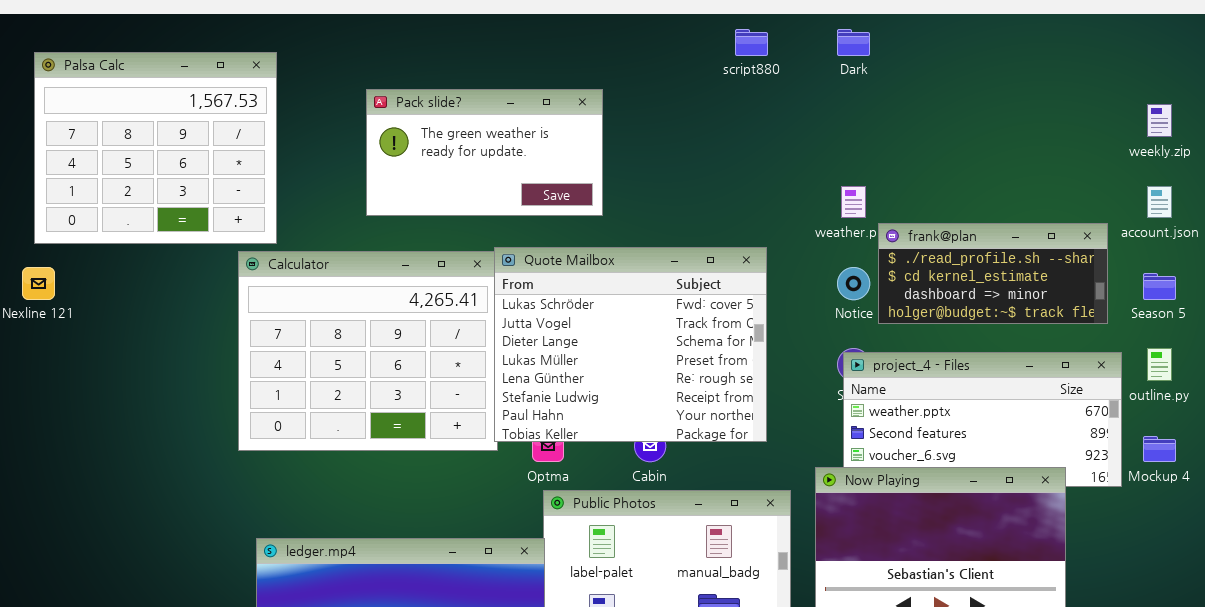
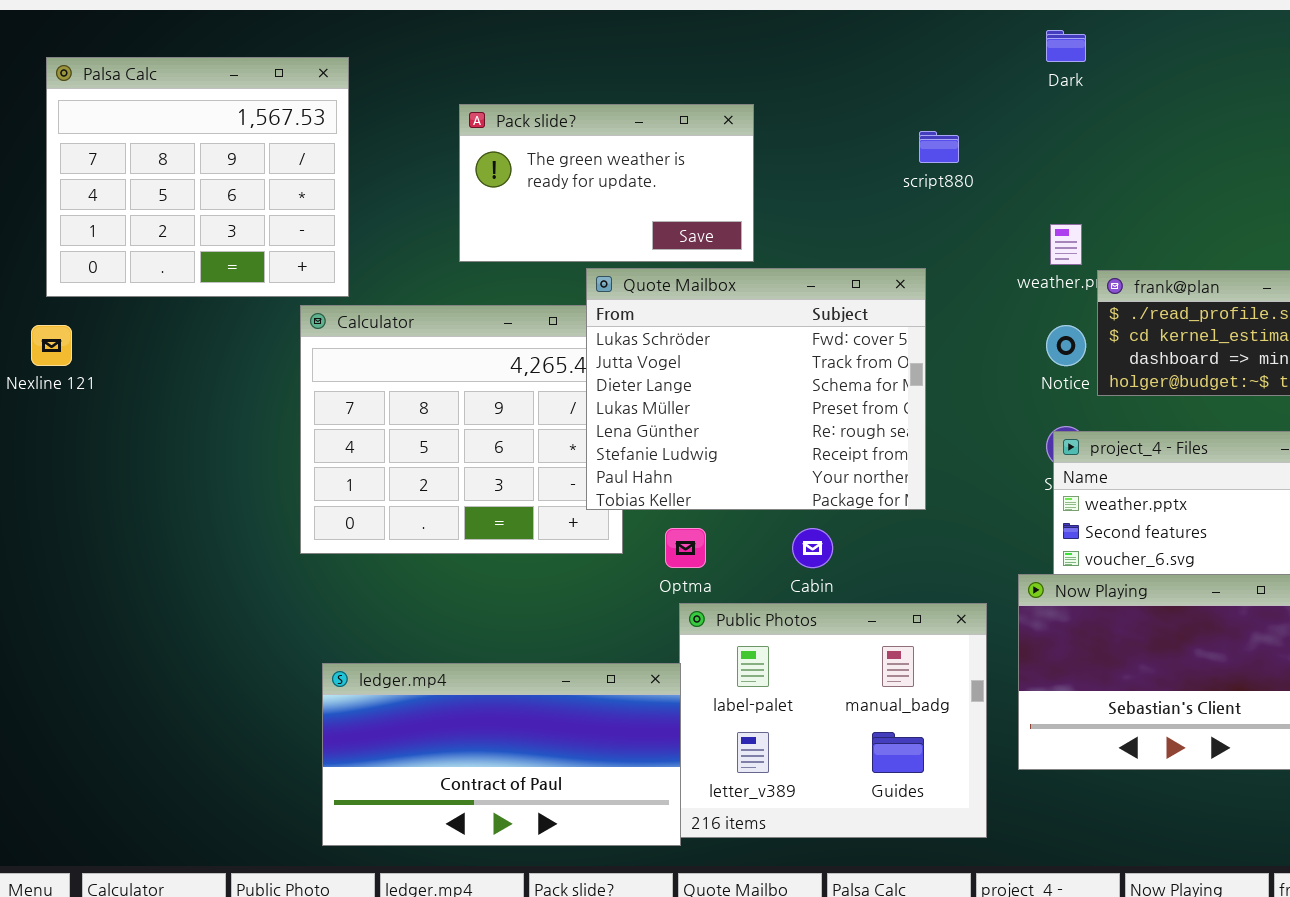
script880: [735,29,768,56] -> [919,131,959,163], moved
Quote Mailbox: [494,247,767,442] -> [586,268,926,510], moved

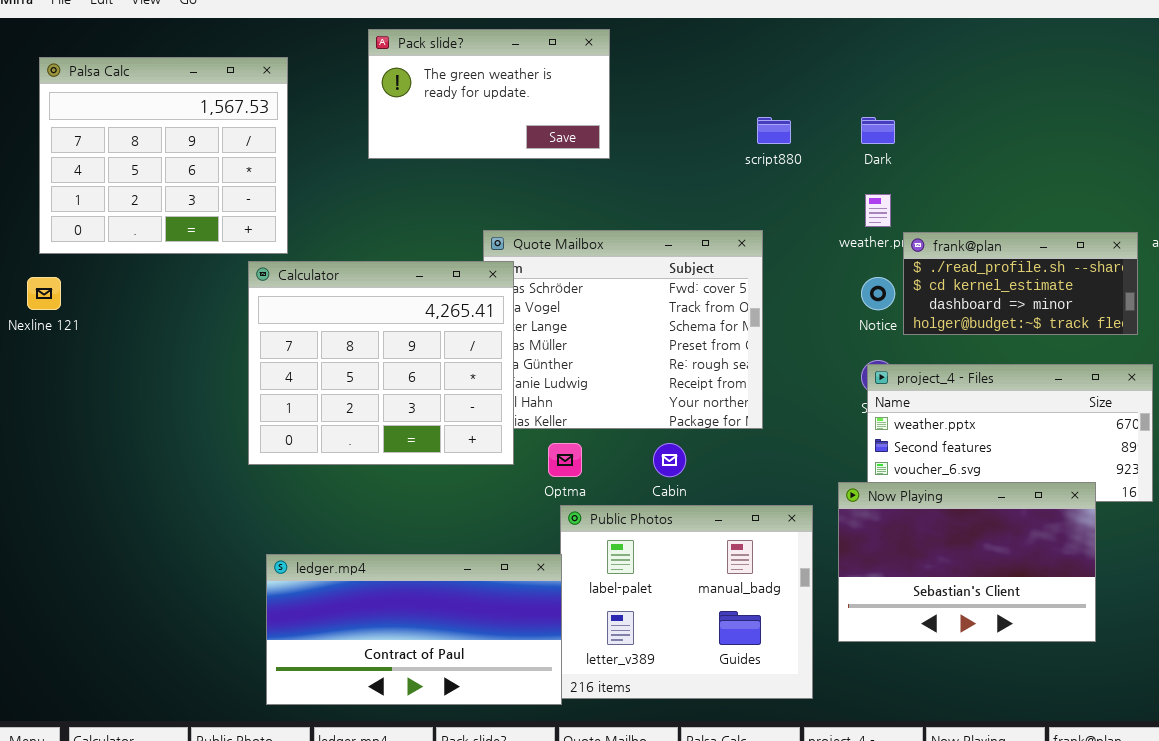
Dark: [1046,30,1086,62] -> [861,117,895,144], moved
Pack slide?: [459,104,754,262] -> [368,29,610,159], moved
Calculator: [300,305,623,554] -> [248,261,514,465], raised

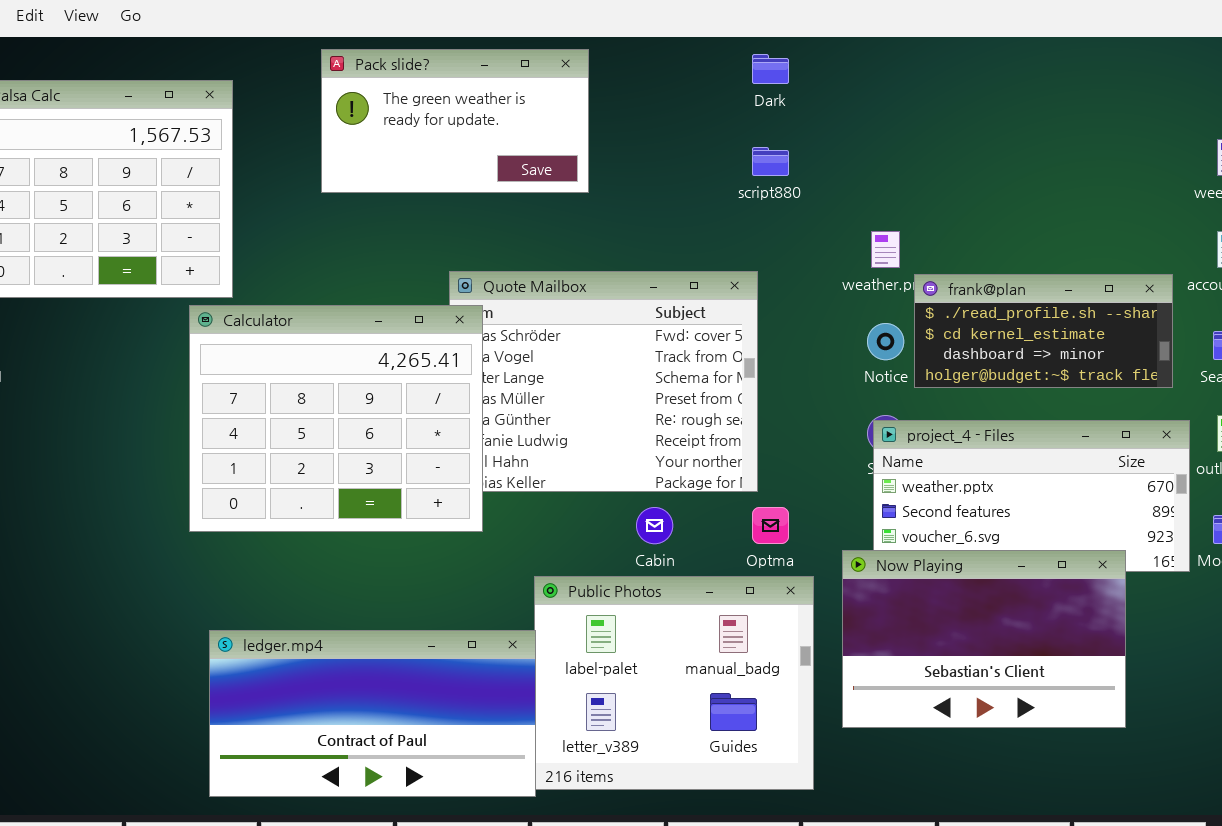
Dark: [861,117,895,144] -> [752,54,789,84], moved
Optma: [548,443,582,477] -> [752,507,789,544], moved

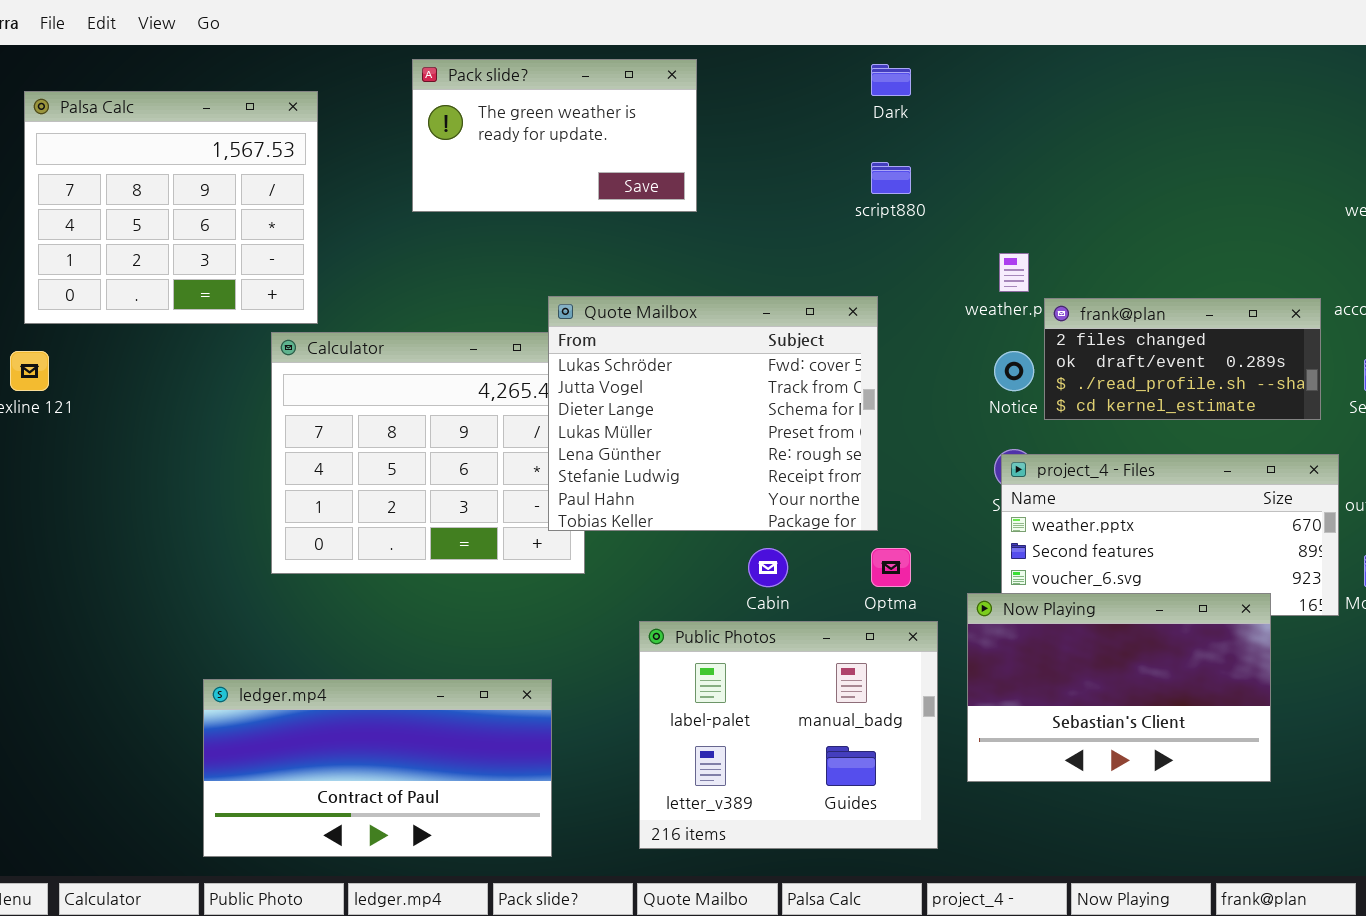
Quote Mailbox: [449,271,758,492] -> [548,296,878,531], raised
frank@plan: [914,274,1173,388] -> [1044,298,1321,420], scrolled up 2 rows
ledger.mp4: [209,630,536,797] -> [203,679,552,857], moved

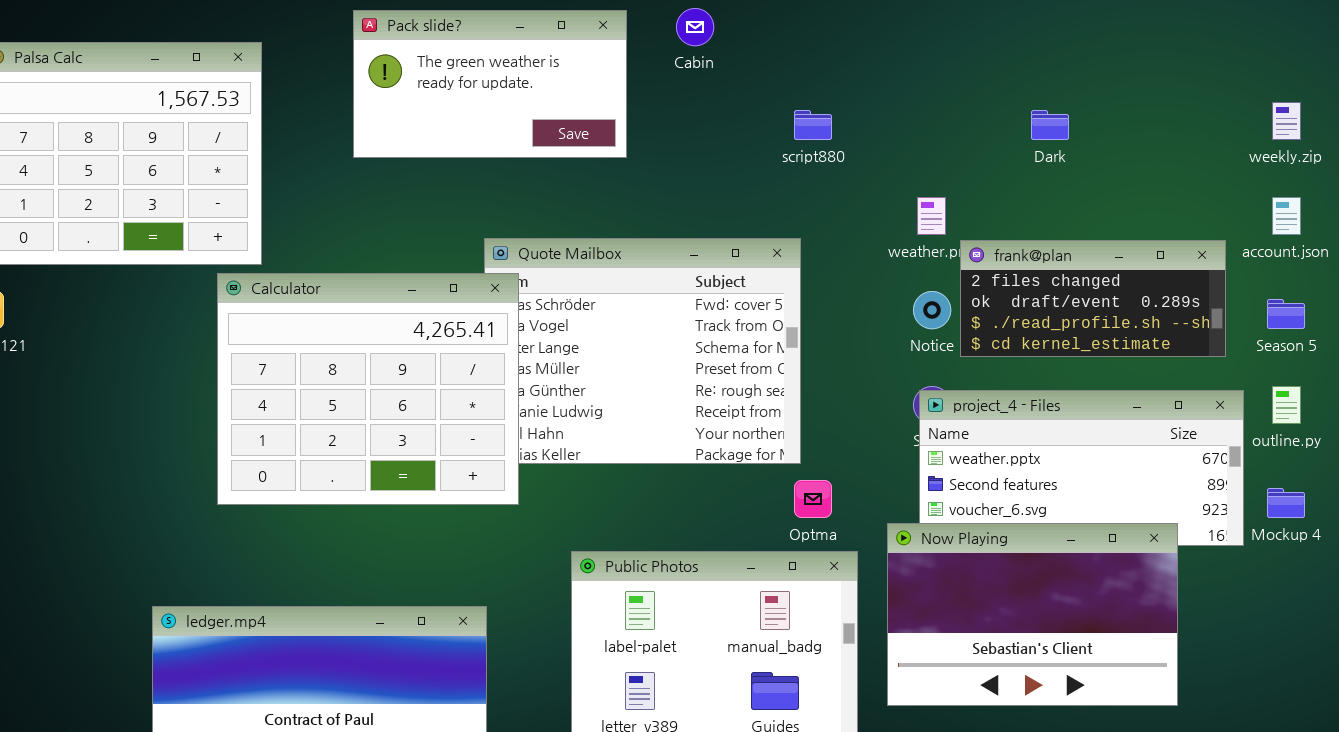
Dark: [871,64,911,96] -> [1031,110,1069,140], moved
Calculator: [271,332,585,574] -> [217,273,519,505], raised
Cabin: [748,548,788,587] -> [676,8,714,46], moved

